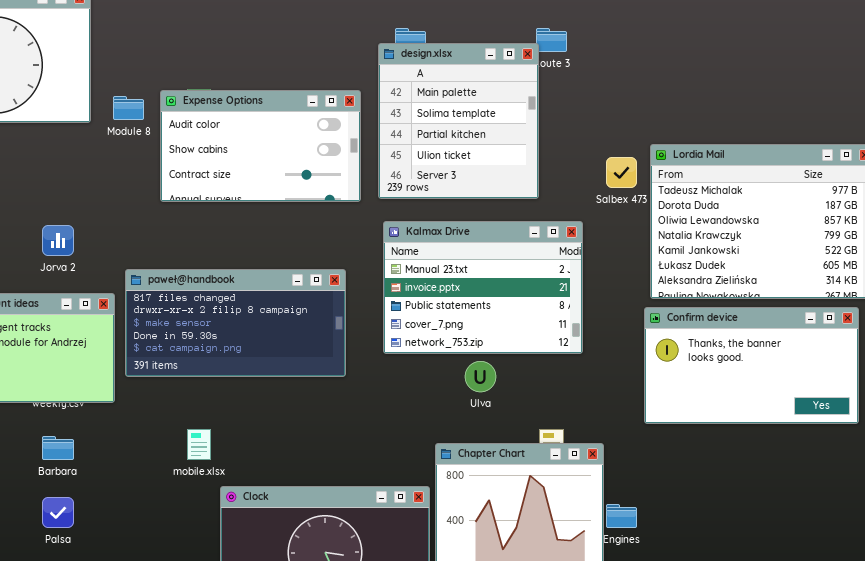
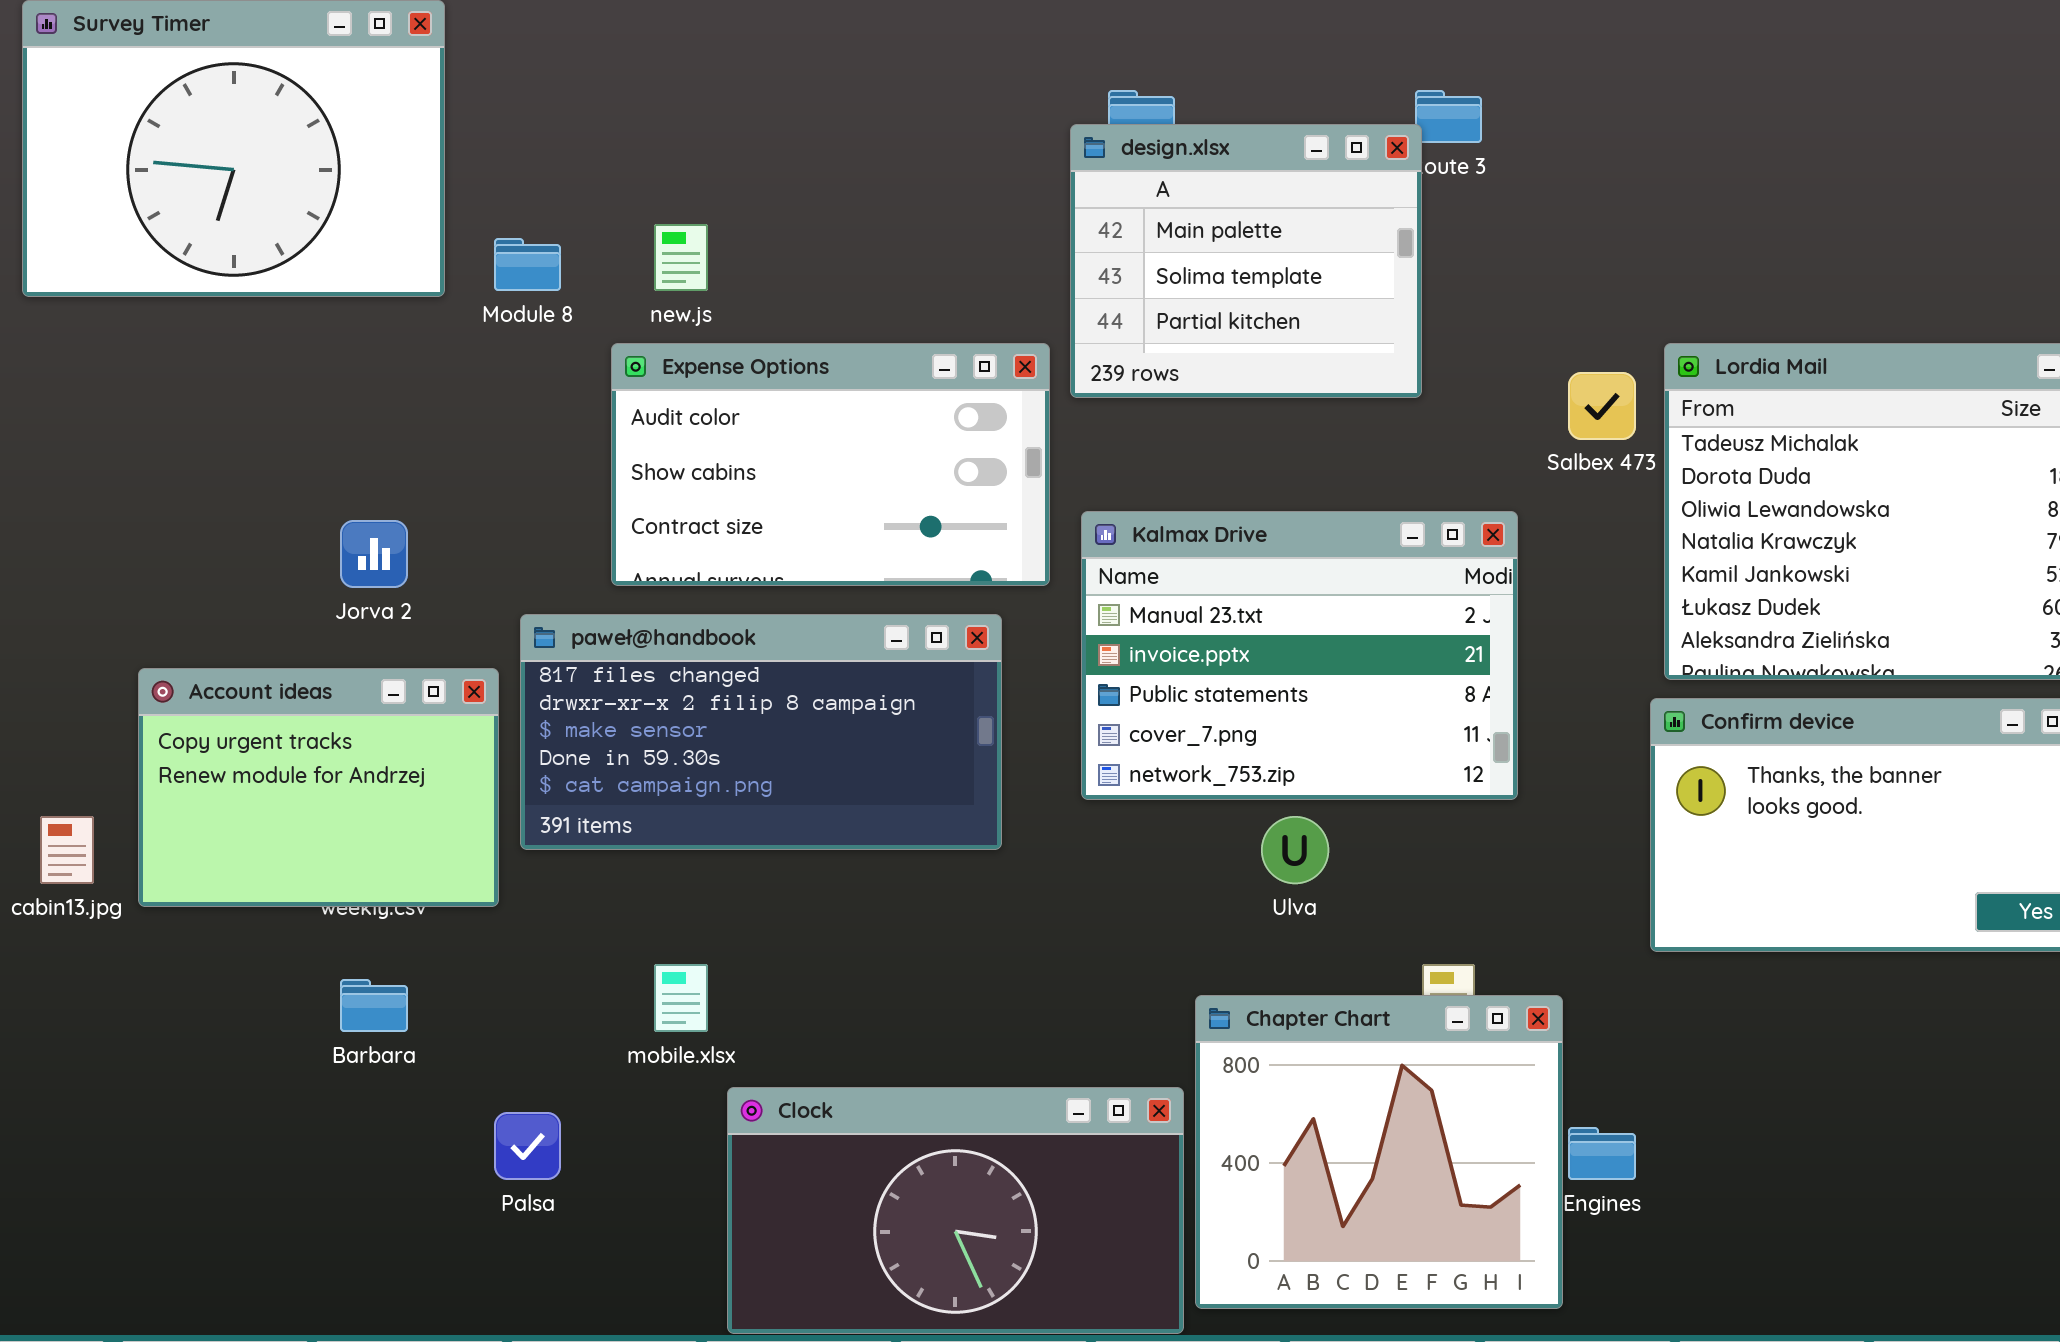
design.xlsx: [378,43,539,199] -> [1070,124,1422,398], resized
Expense Options: [160,90,361,202] -> [611,343,1050,586], moved
Palsa: [42,497,74,528] -> [494,1112,561,1180], moved

